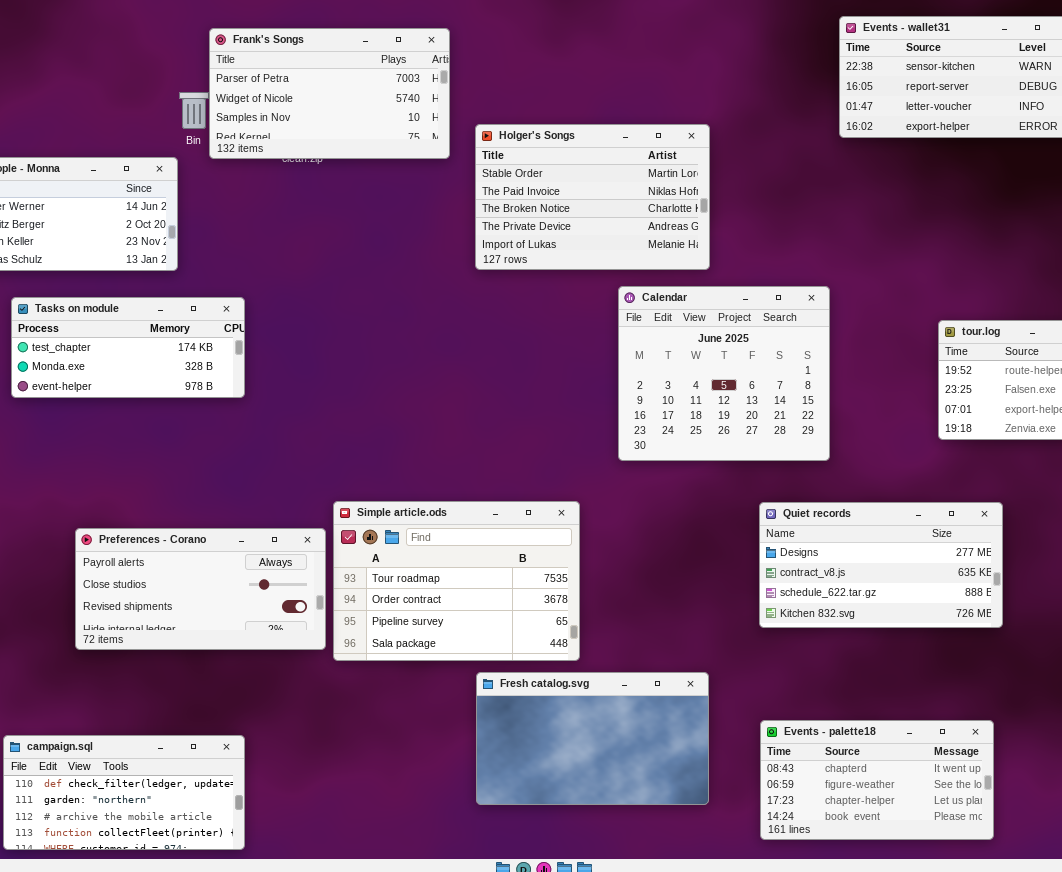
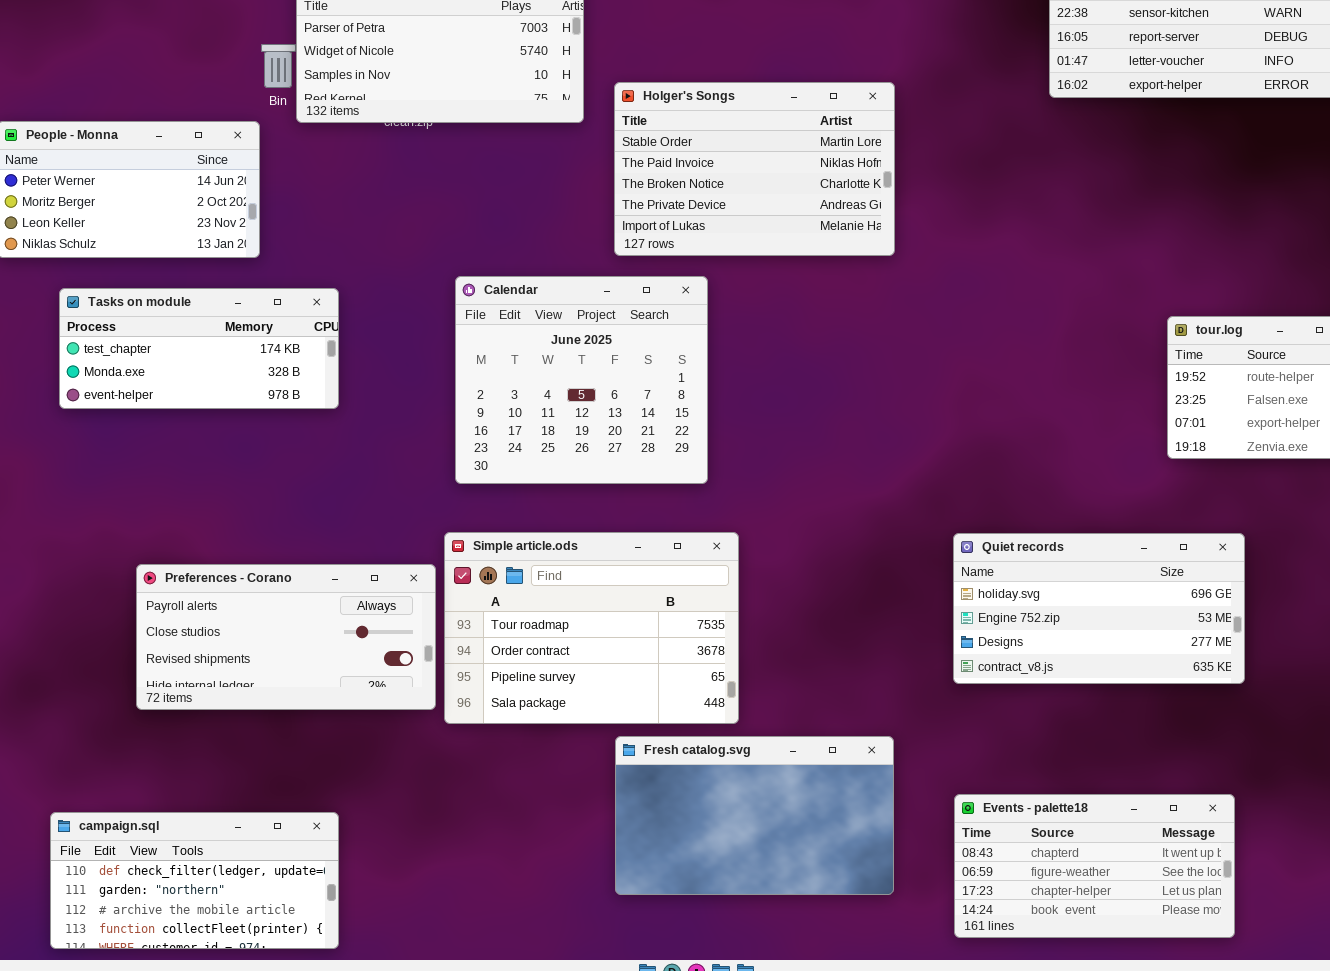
Calendar: [618,286,830,461] -> [455,276,708,484], moved
Quiet records: [759,502,1003,628] -> [953,533,1245,684], scrolled up 2 rows

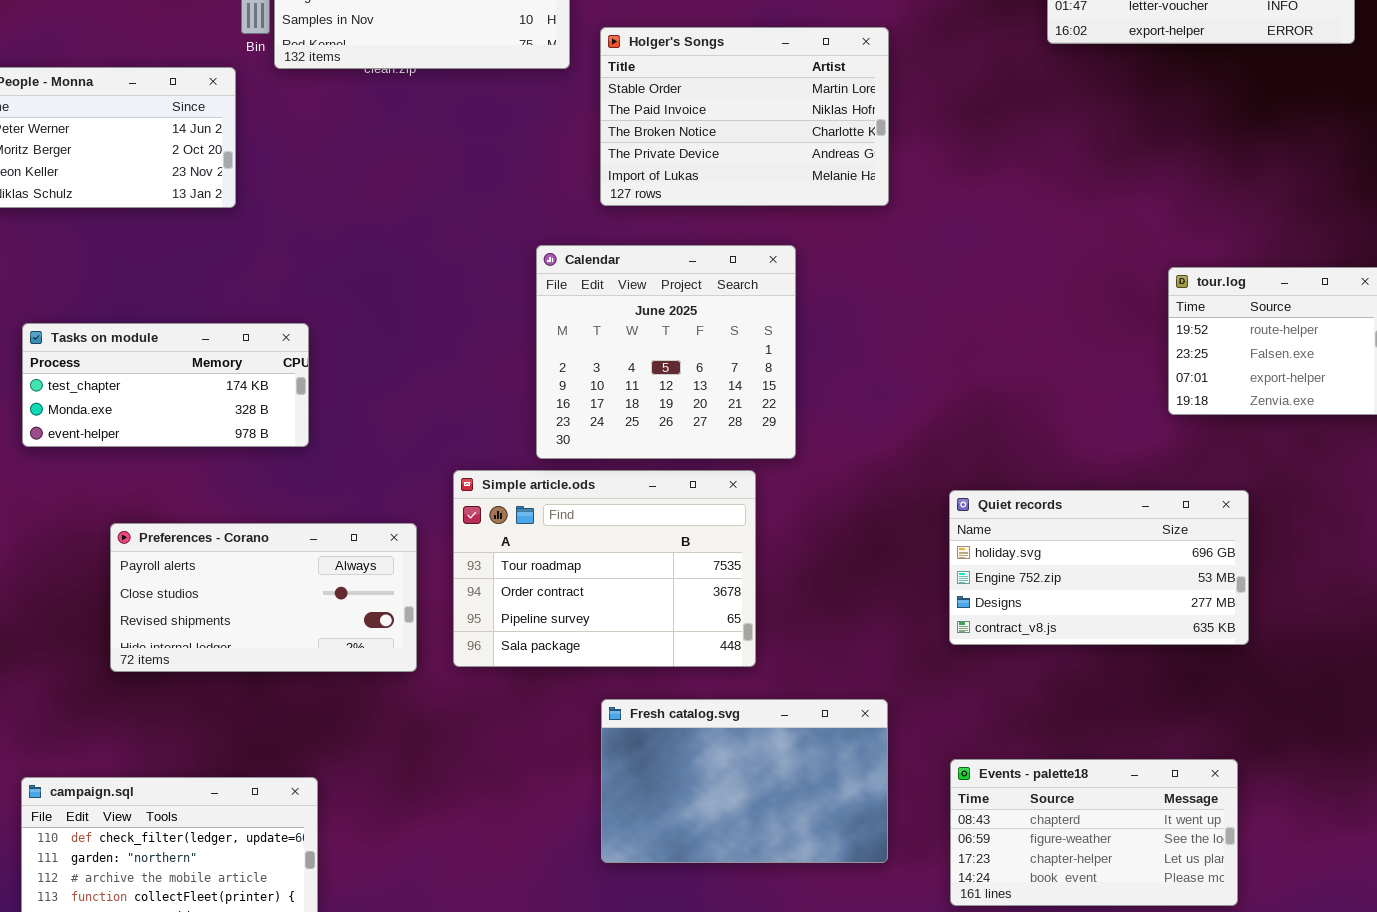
Calendar: [455,276,708,484] -> [536,245,796,459], moved
Tasks on module: [59,288,339,409] -> [22,323,309,447], moved
Simple article.ods: [444,532,739,724] -> [453,470,756,667], moved

